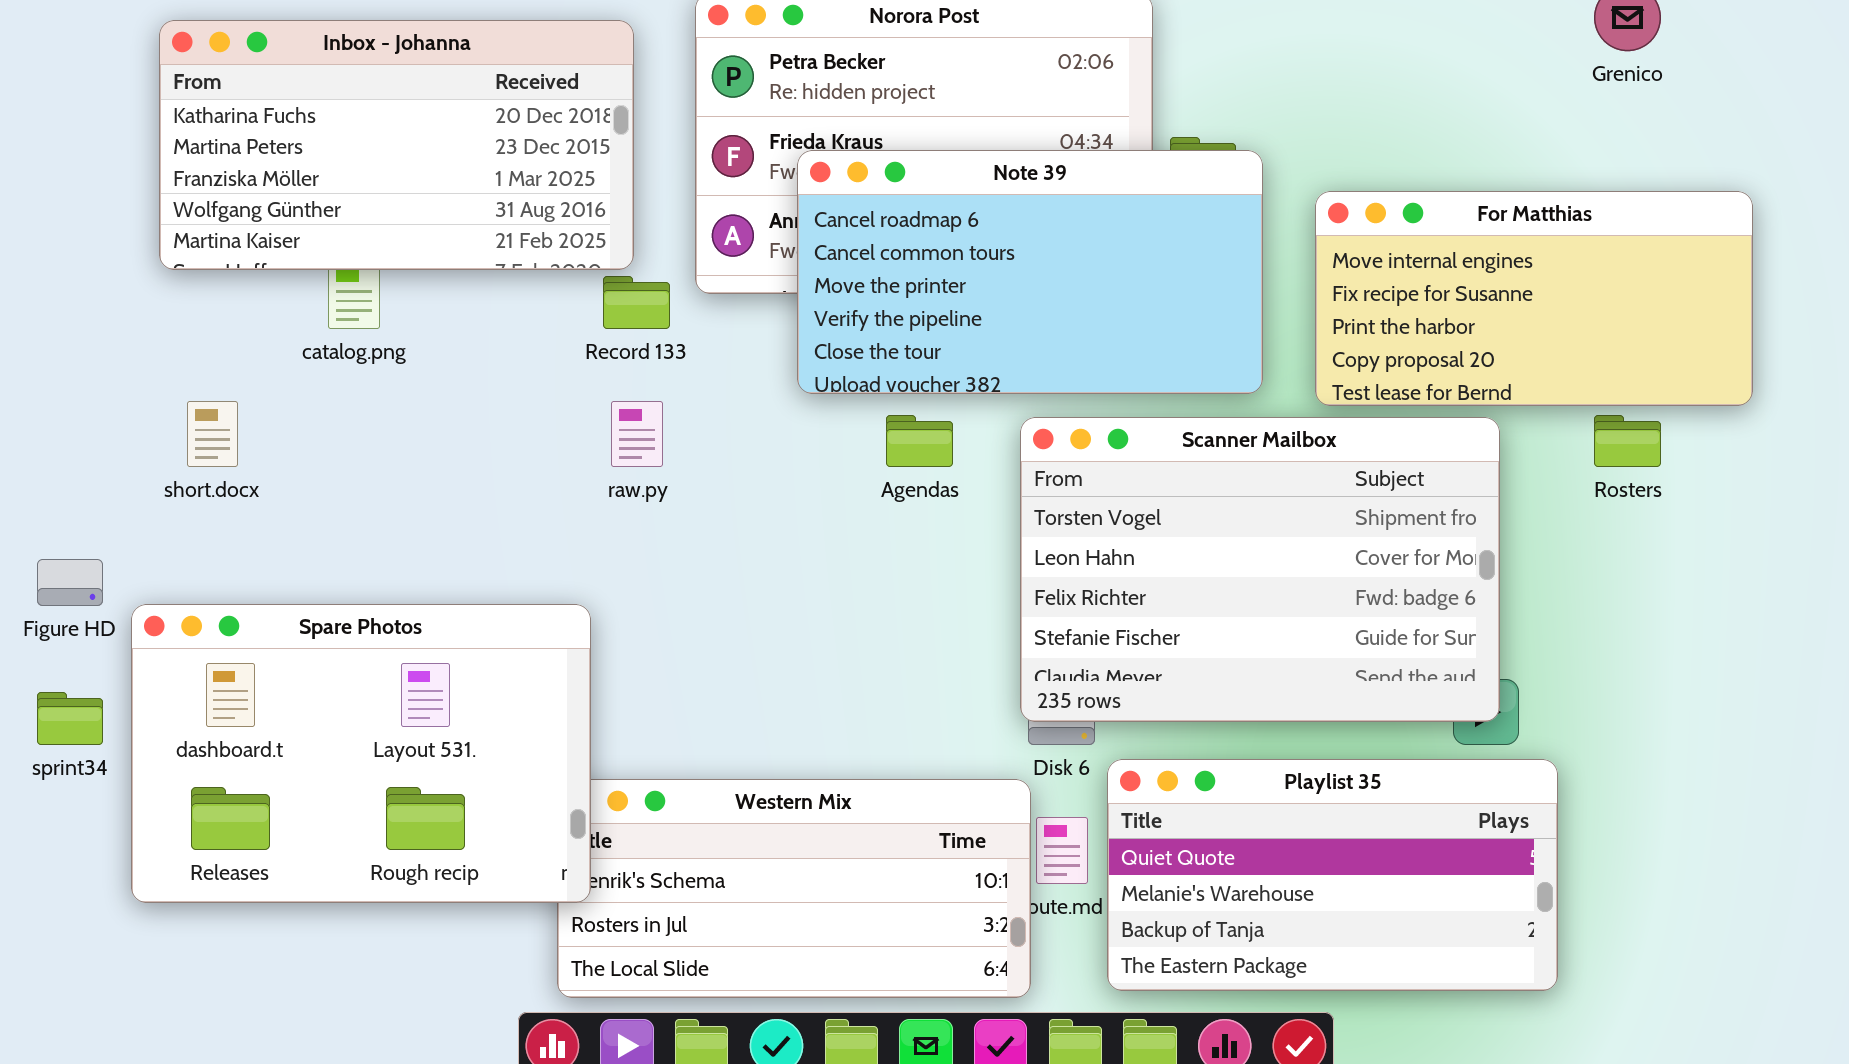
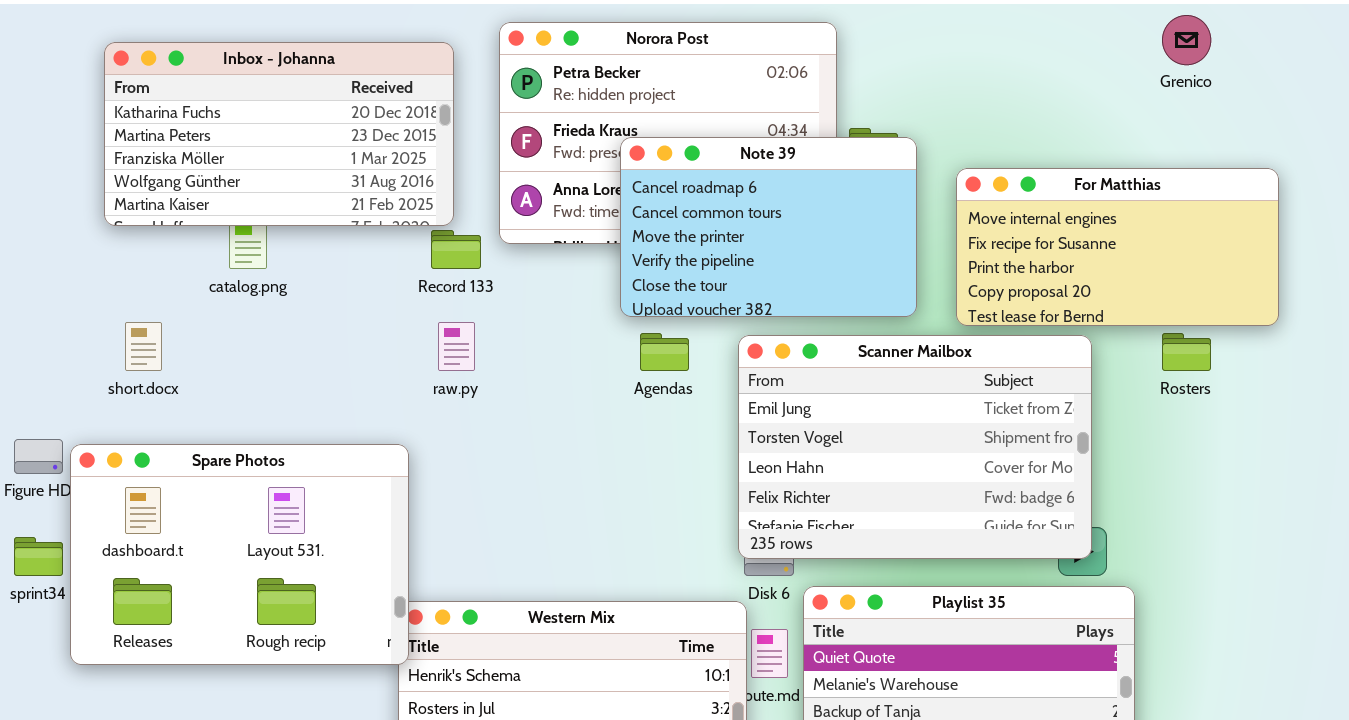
Note 39: [797,150,1263,394] -> [620,137,917,317], resized
Scanner Mailbox: [1020,417,1500,722] -> [738,335,1092,559], scrolled up 1 row
Spare Photos: [131,604,591,903] -> [70,444,409,665], moved

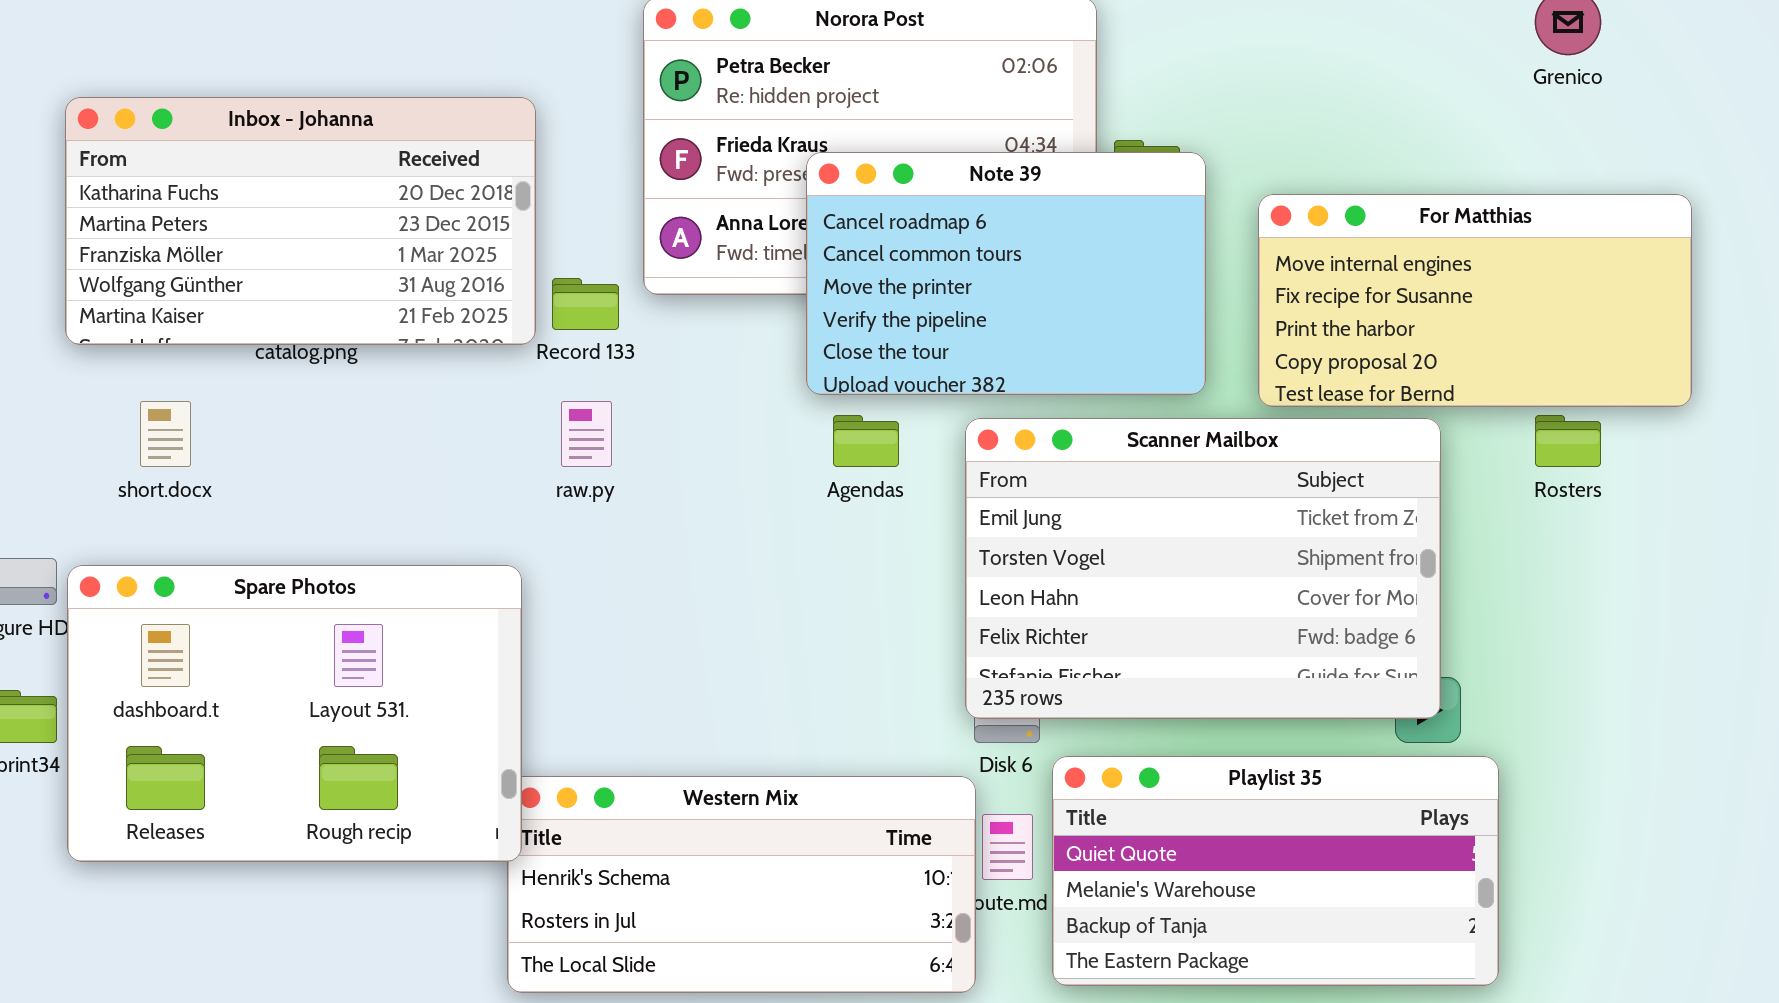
Inbox - Johanna: [104,42,454,226] -> [65,97,536,345], moved

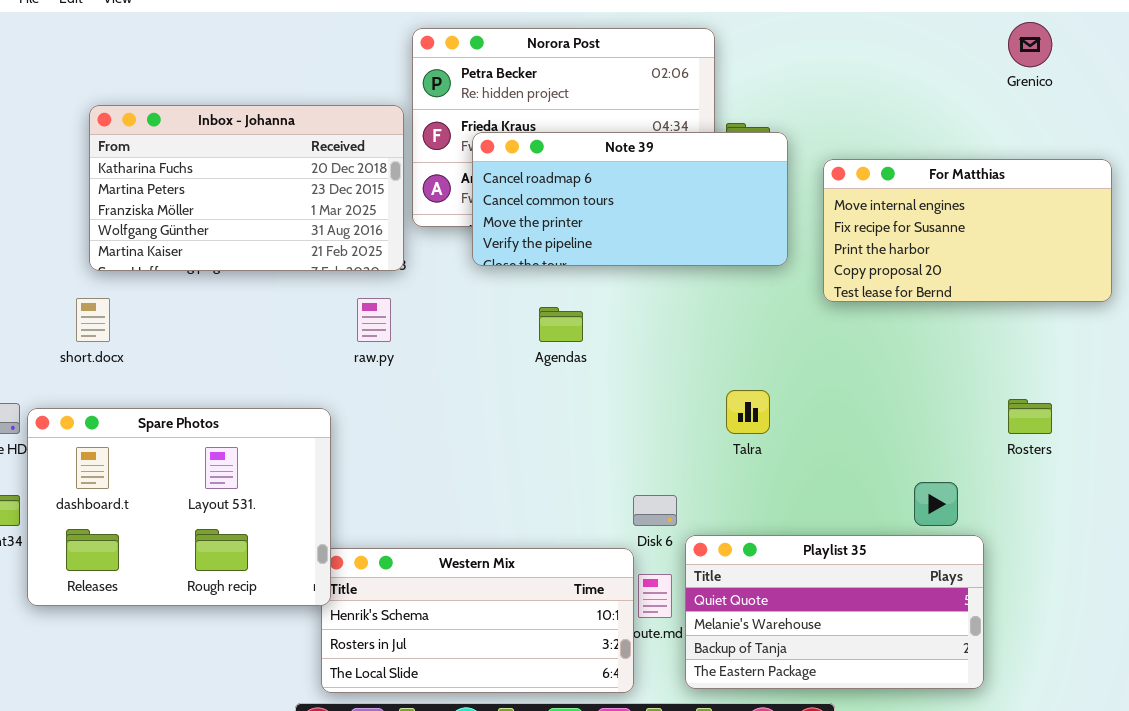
Inbox - Johanna: [65,97,536,345] -> [89,105,404,271], moved
Note 39: [806,152,1206,395] -> [472,132,788,266], resized
Rosters: [1535,415,1601,467] -> [1008,399,1052,434], moved
Scanner Mailbox: [965,418,1441,719] -> none, closed

